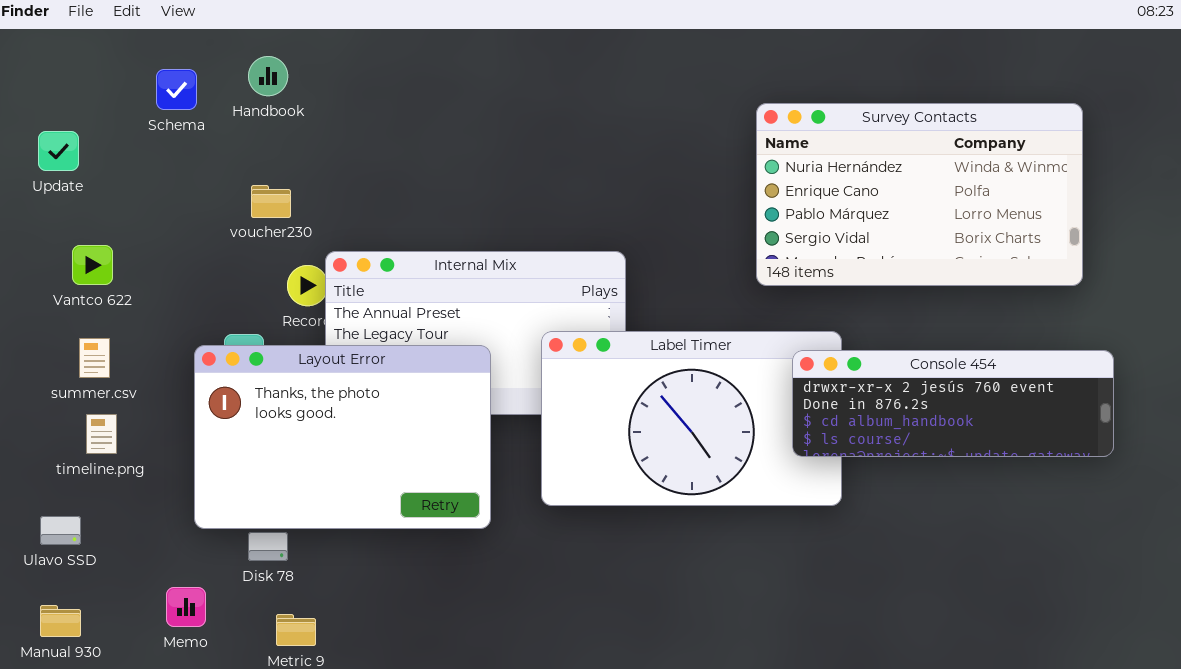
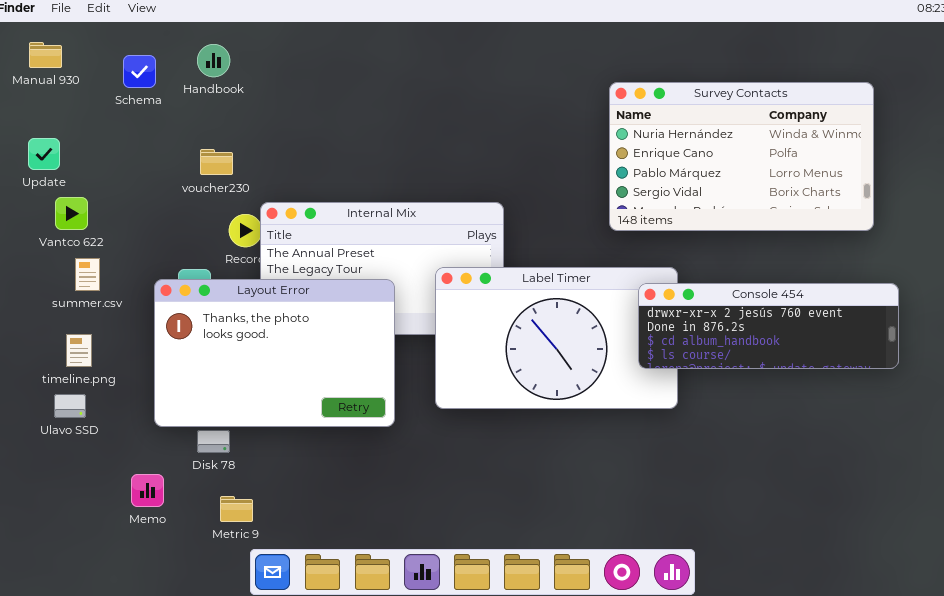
Update: [38,131,79,171] -> [28,138,60,170], moved
summer.csv: [79,338,110,378] -> [75,258,100,291], moved
Ulavo SSD: [40,516,81,545] -> [54,394,86,418], moved
Manual 930: [40,605,81,637] -> [29,42,62,68], moved

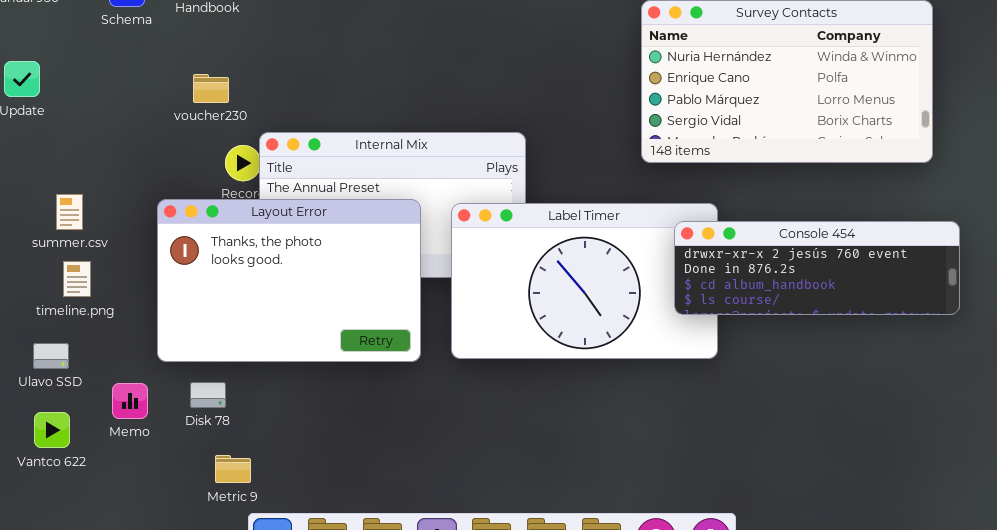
Vantco 622: [55,197,88,230] -> [34,412,70,448], moved
Layout Error: [154,279,395,427] -> [157,199,421,362], moved
timeline.png: [66,334,92,367] -> [63,261,91,297], moved
Memo: [131,474,164,507] -> [112,383,148,419], moved

